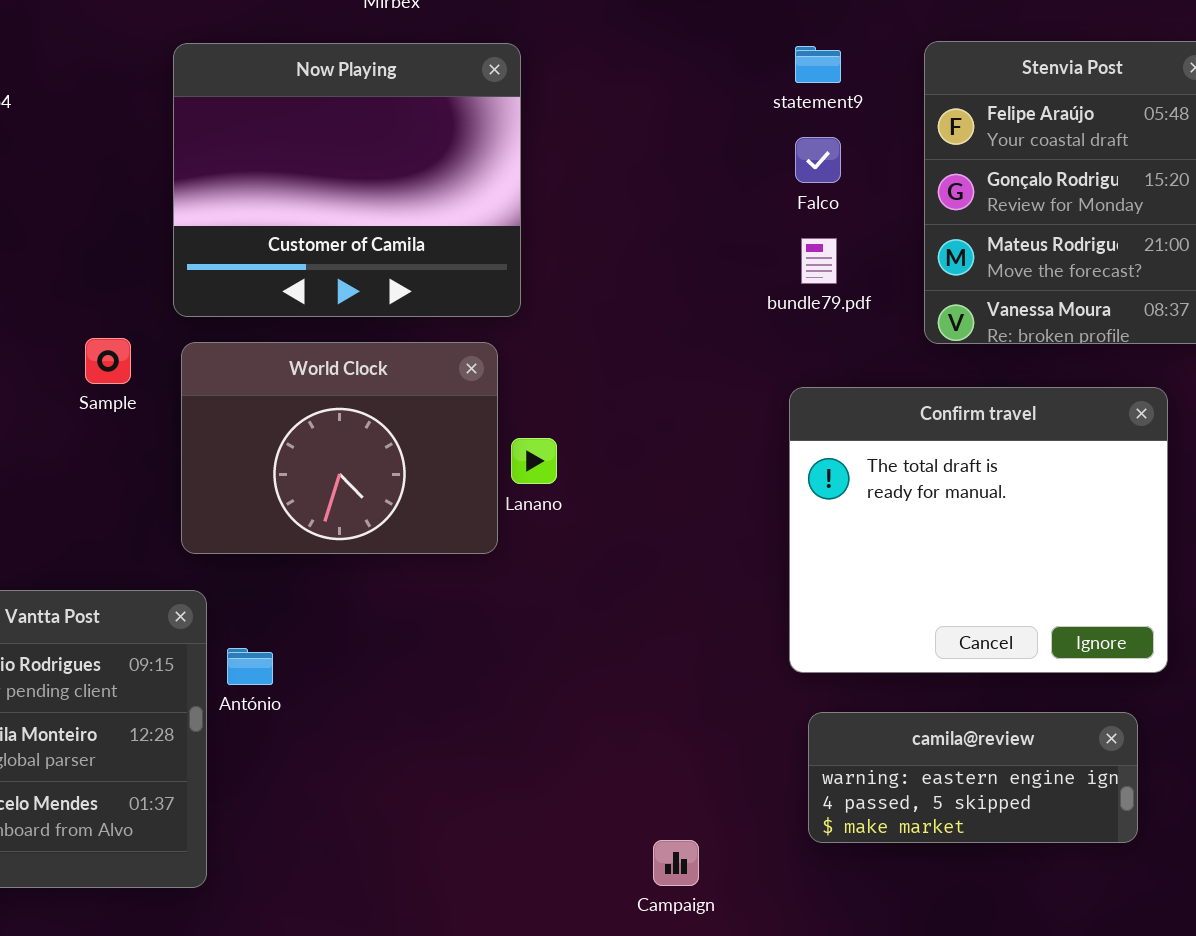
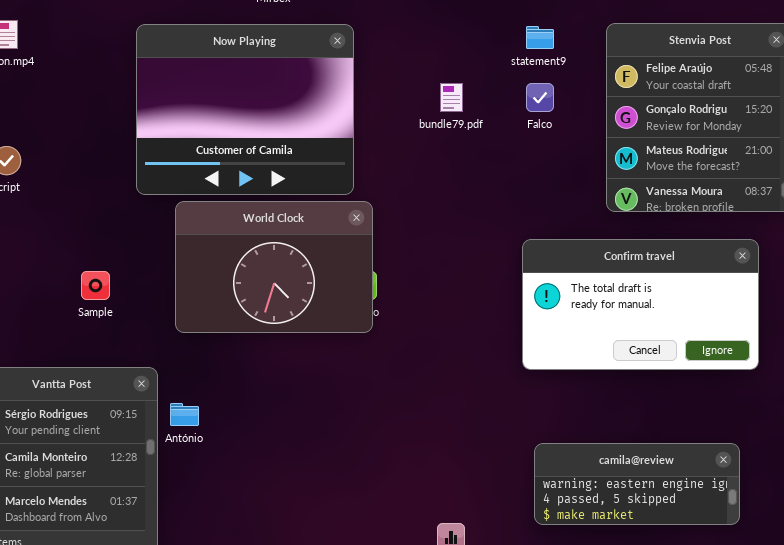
bundle79.pdf: [801,238,837,284] -> [440,83,463,112], moved
Sample: [85,338,131,384] -> [81,271,110,300], moved
World Clock: [181,342,498,554] -> [175,201,373,333], moved
Confirm travel: [789,387,1168,673] -> [522,239,759,370], resized

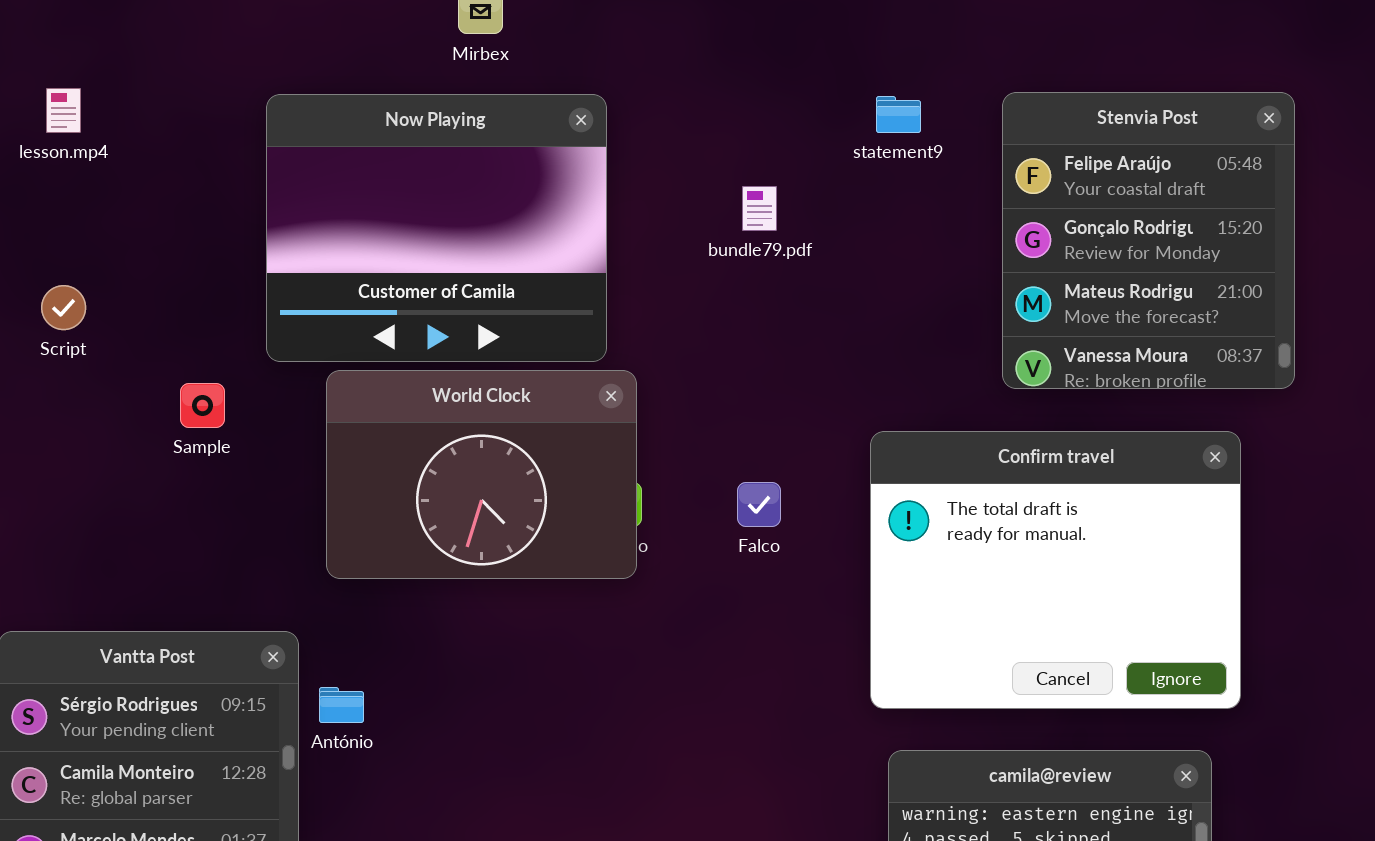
Falco: [526,83,554,112] -> [737,482,781,527], moved
Confirm travel: [522,239,759,370] -> [870,431,1241,709], resized
Sample: [81,271,110,300] -> [180,383,225,428], moved

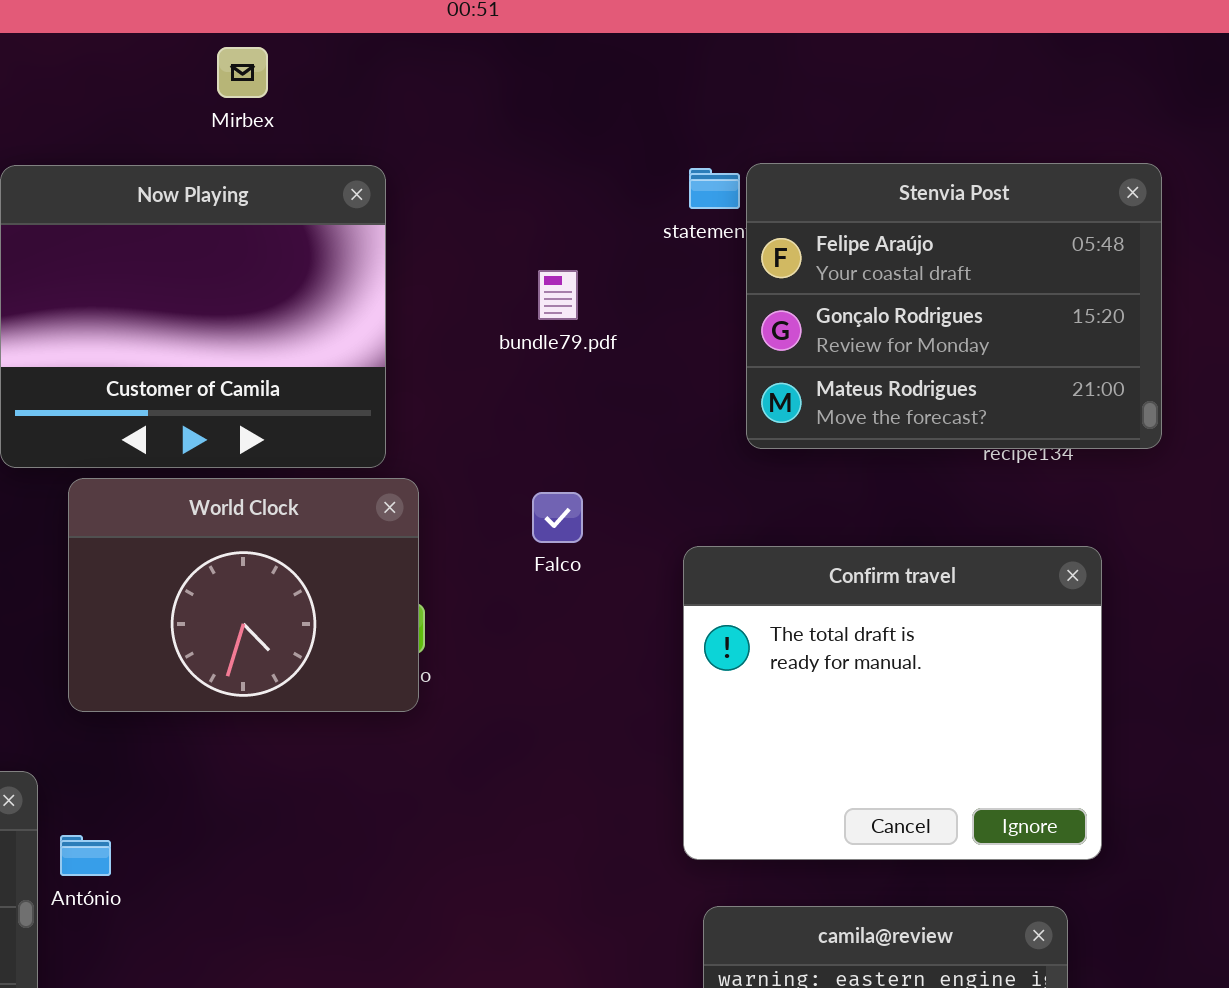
Stenvia Post: [1002,92,1295,389] -> [746,163,1162,449], resized
Falco: [737,482,781,527] -> [532,492,583,543], moved

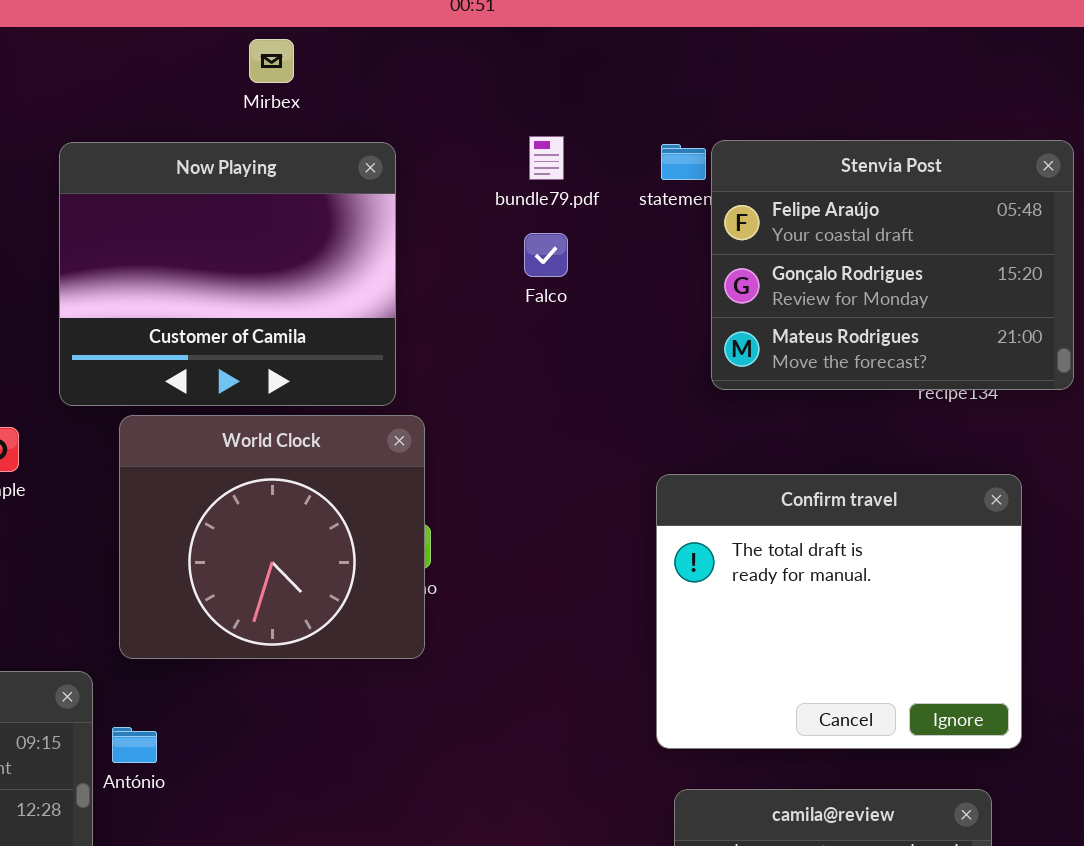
bundle79.pdf: [538,270,578,320] -> [529,136,564,180], moved
World Clock: [68,478,419,712] -> [119,415,425,659], resized
Falco: [532,492,583,543] -> [524,233,568,277], moved

